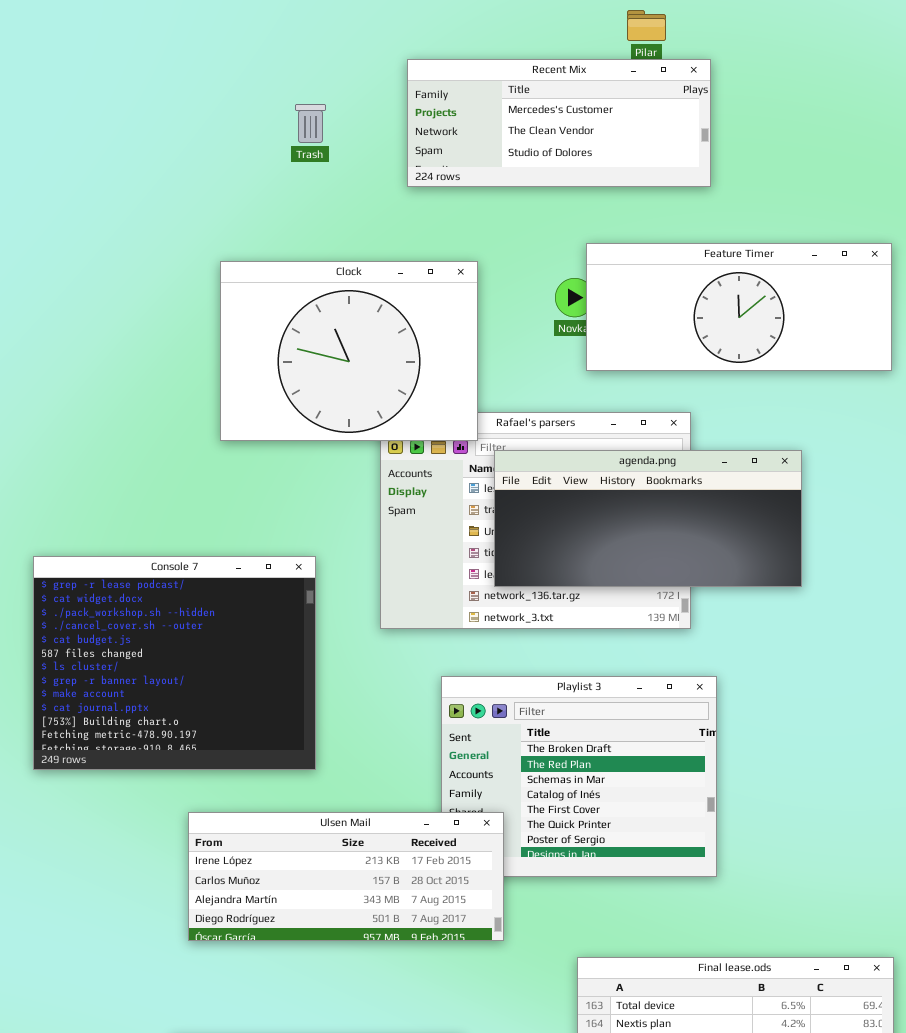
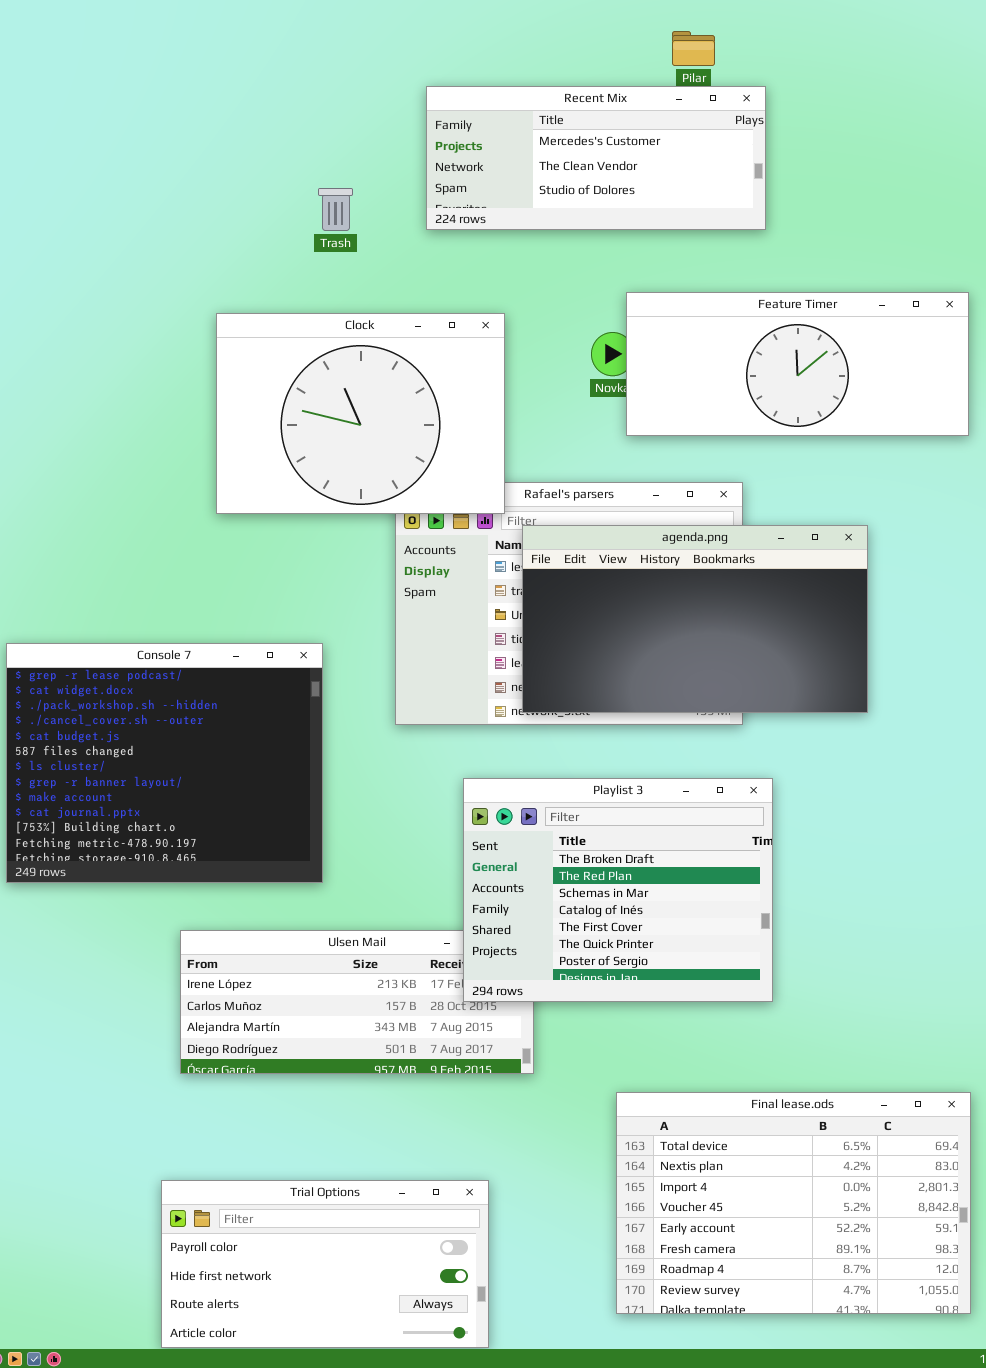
Trash: [295,104,326,143] -> [318,188,353,231], moved
agenda.png: [494,450,802,587] -> [522,525,868,713], resized
Playlist 3: [441,676,717,877] -> [463,778,773,1002], raised

